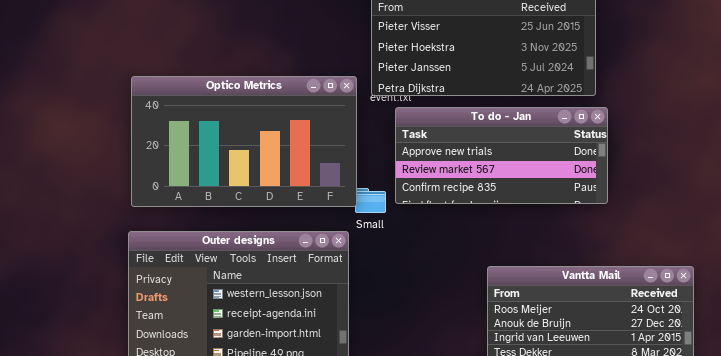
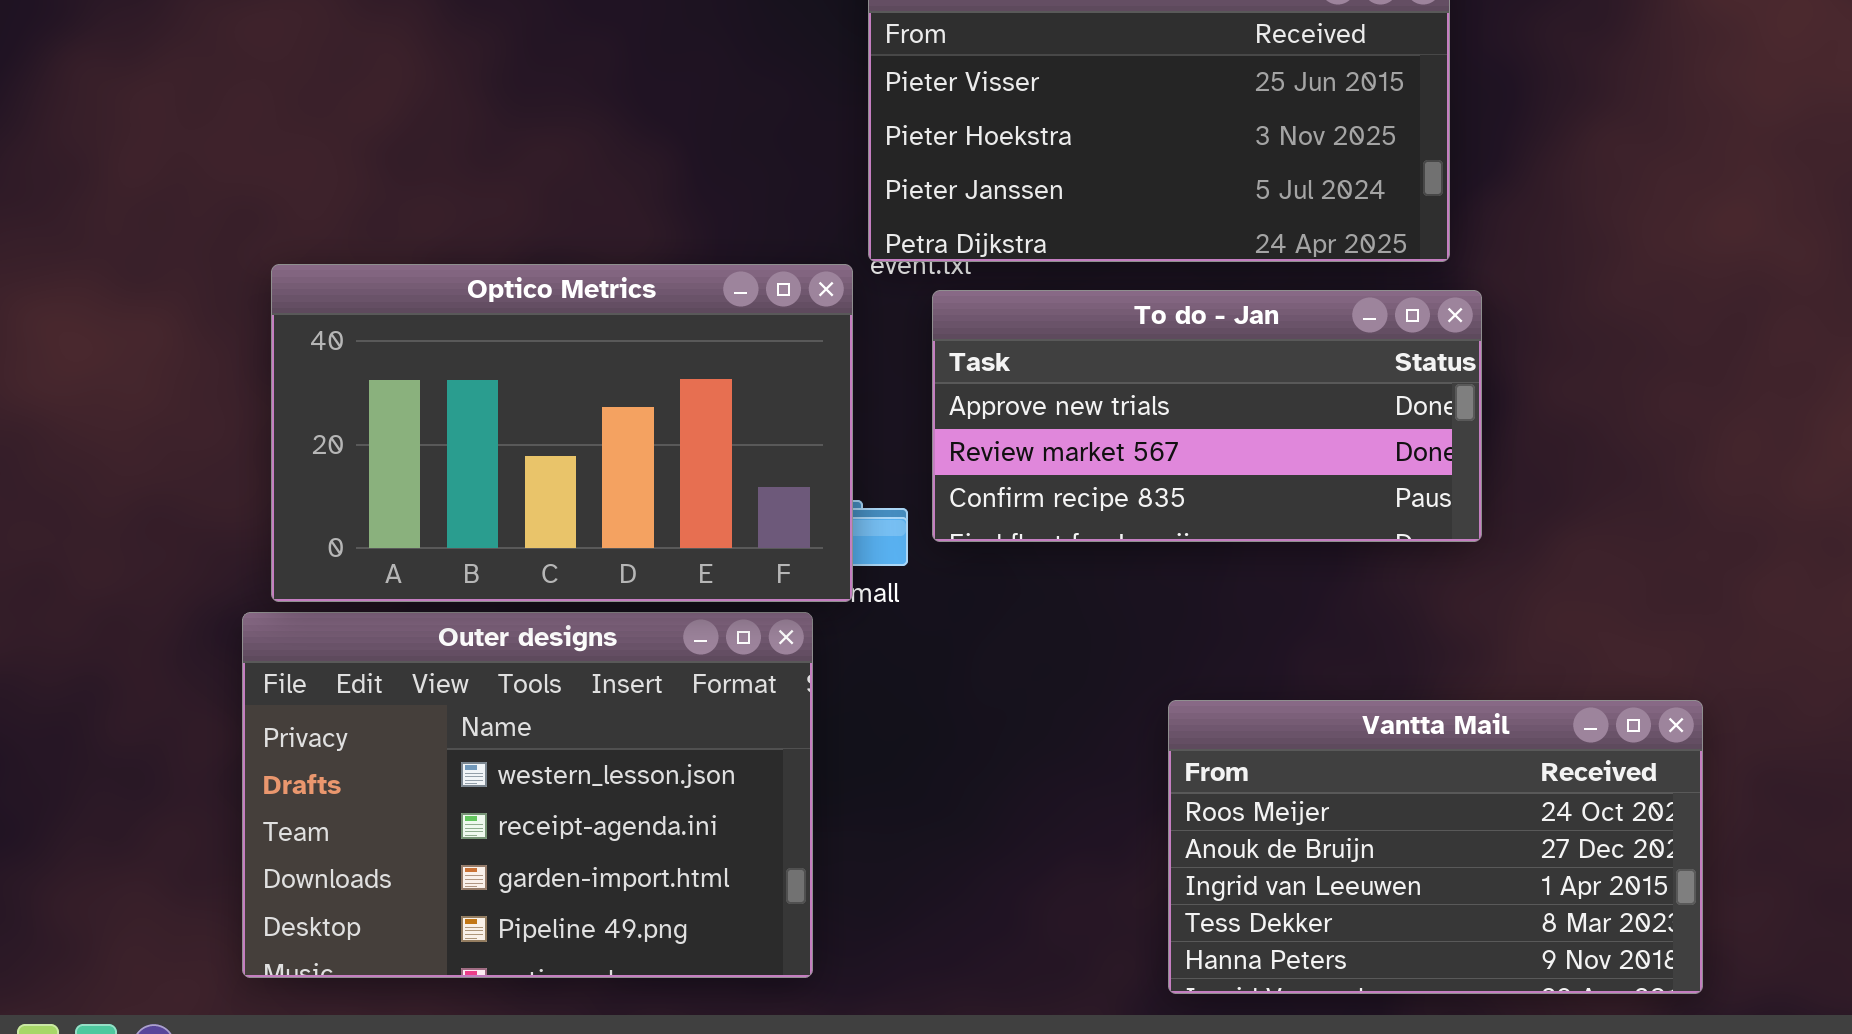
Optico Metrics: [131,76,357,207] -> [271,264,853,602], moved

